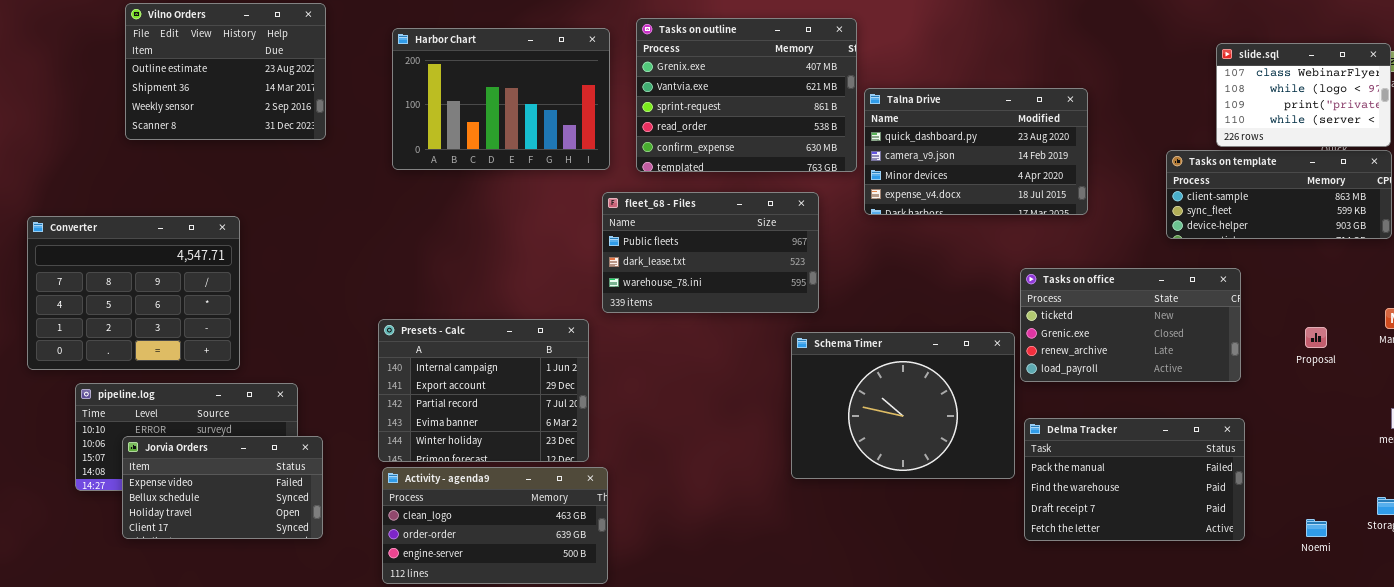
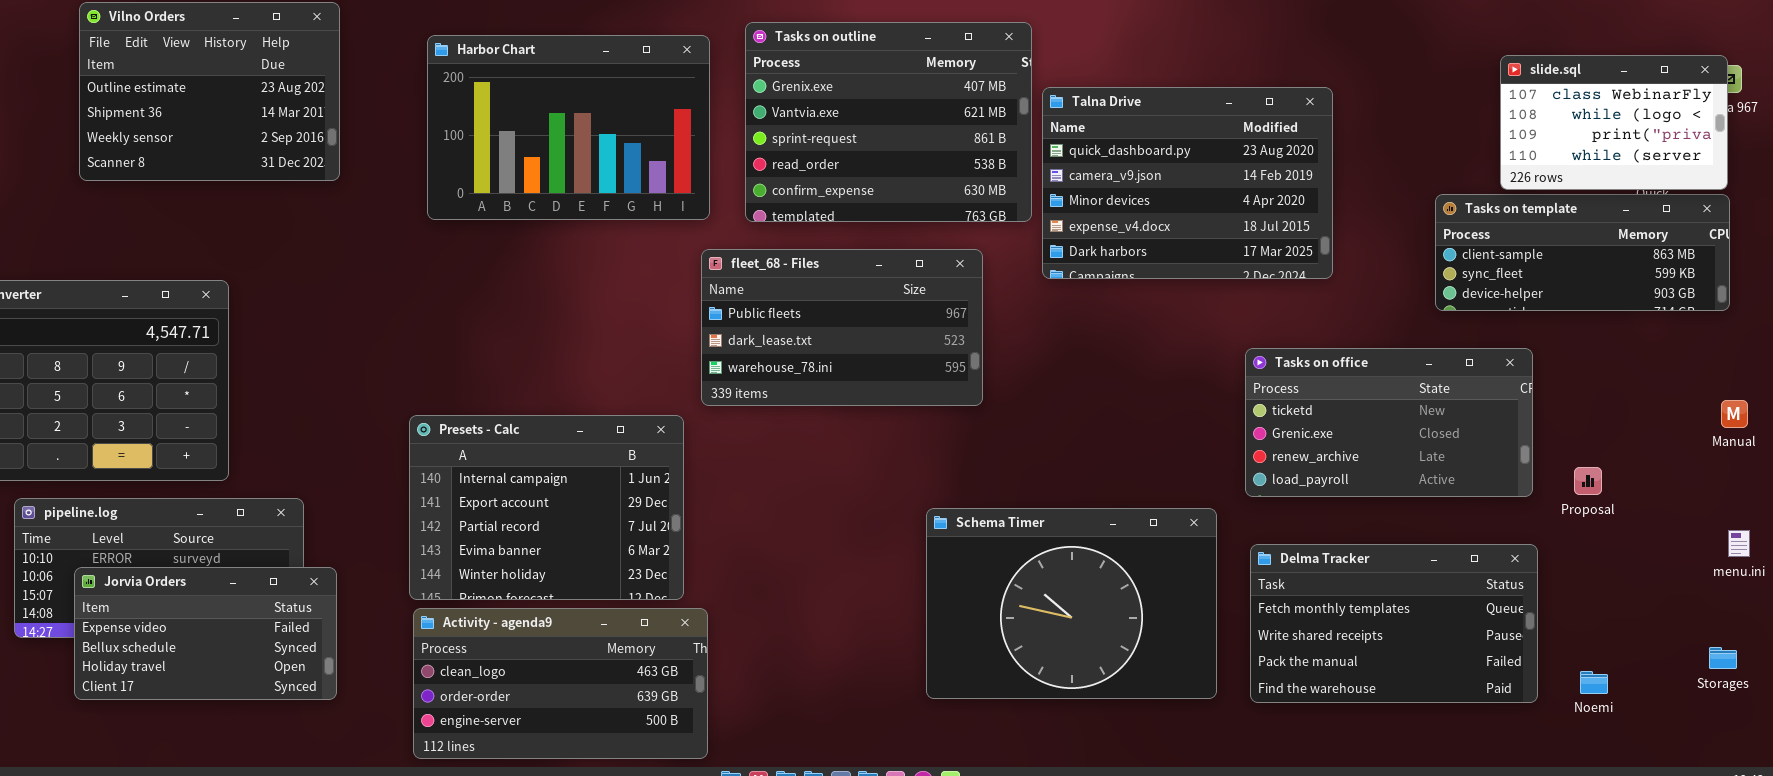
Talna Drive: [864,88,1088,215] -> [1042,87,1333,279], resized
Proposal: [1305,327,1327,348] -> [1574,467,1602,495], moved
Schema Timer: [791,332,1015,479] -> [926,508,1217,699], moved
Delma Tracker: [1024,418,1245,541] -> [1250,544,1538,703], scrolled up 2 rows
Noemi: [1306,519,1327,537] -> [1580,671,1608,694], moved

